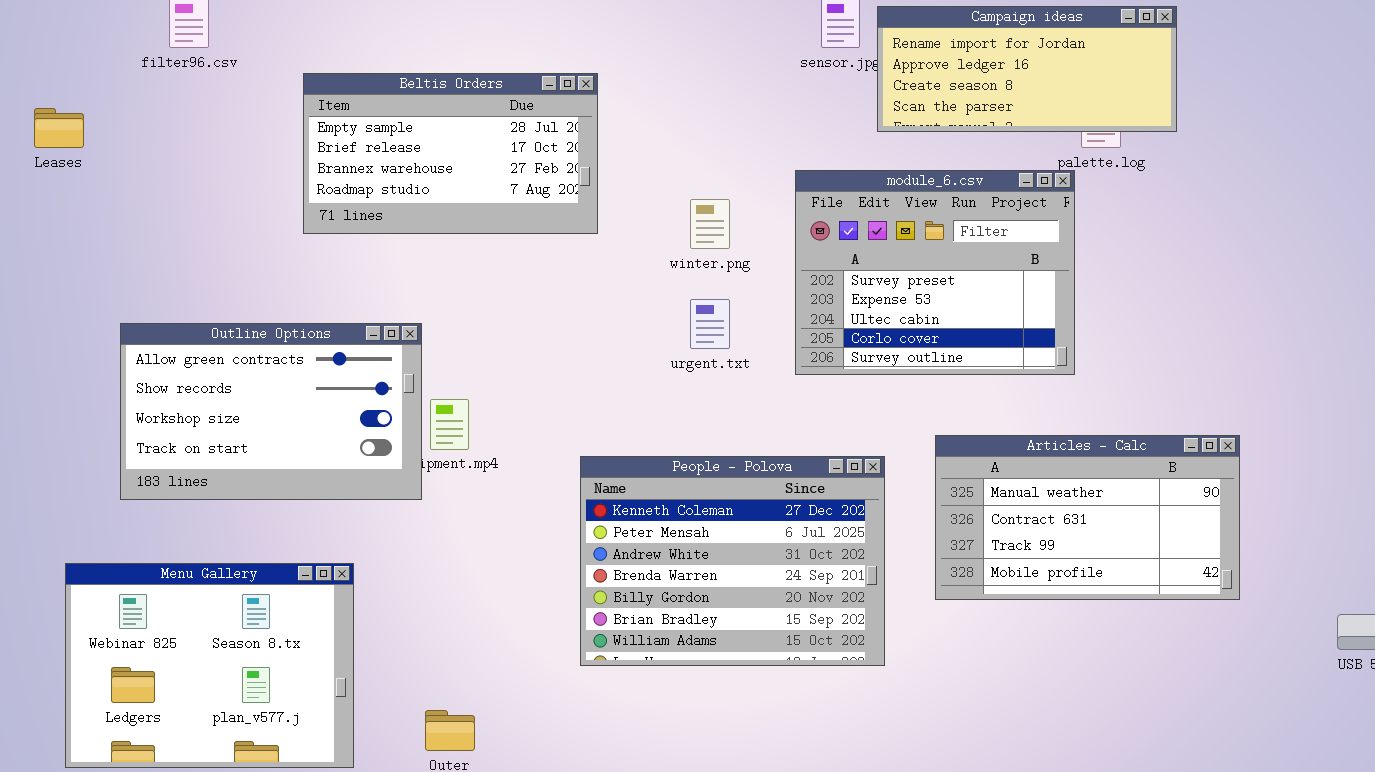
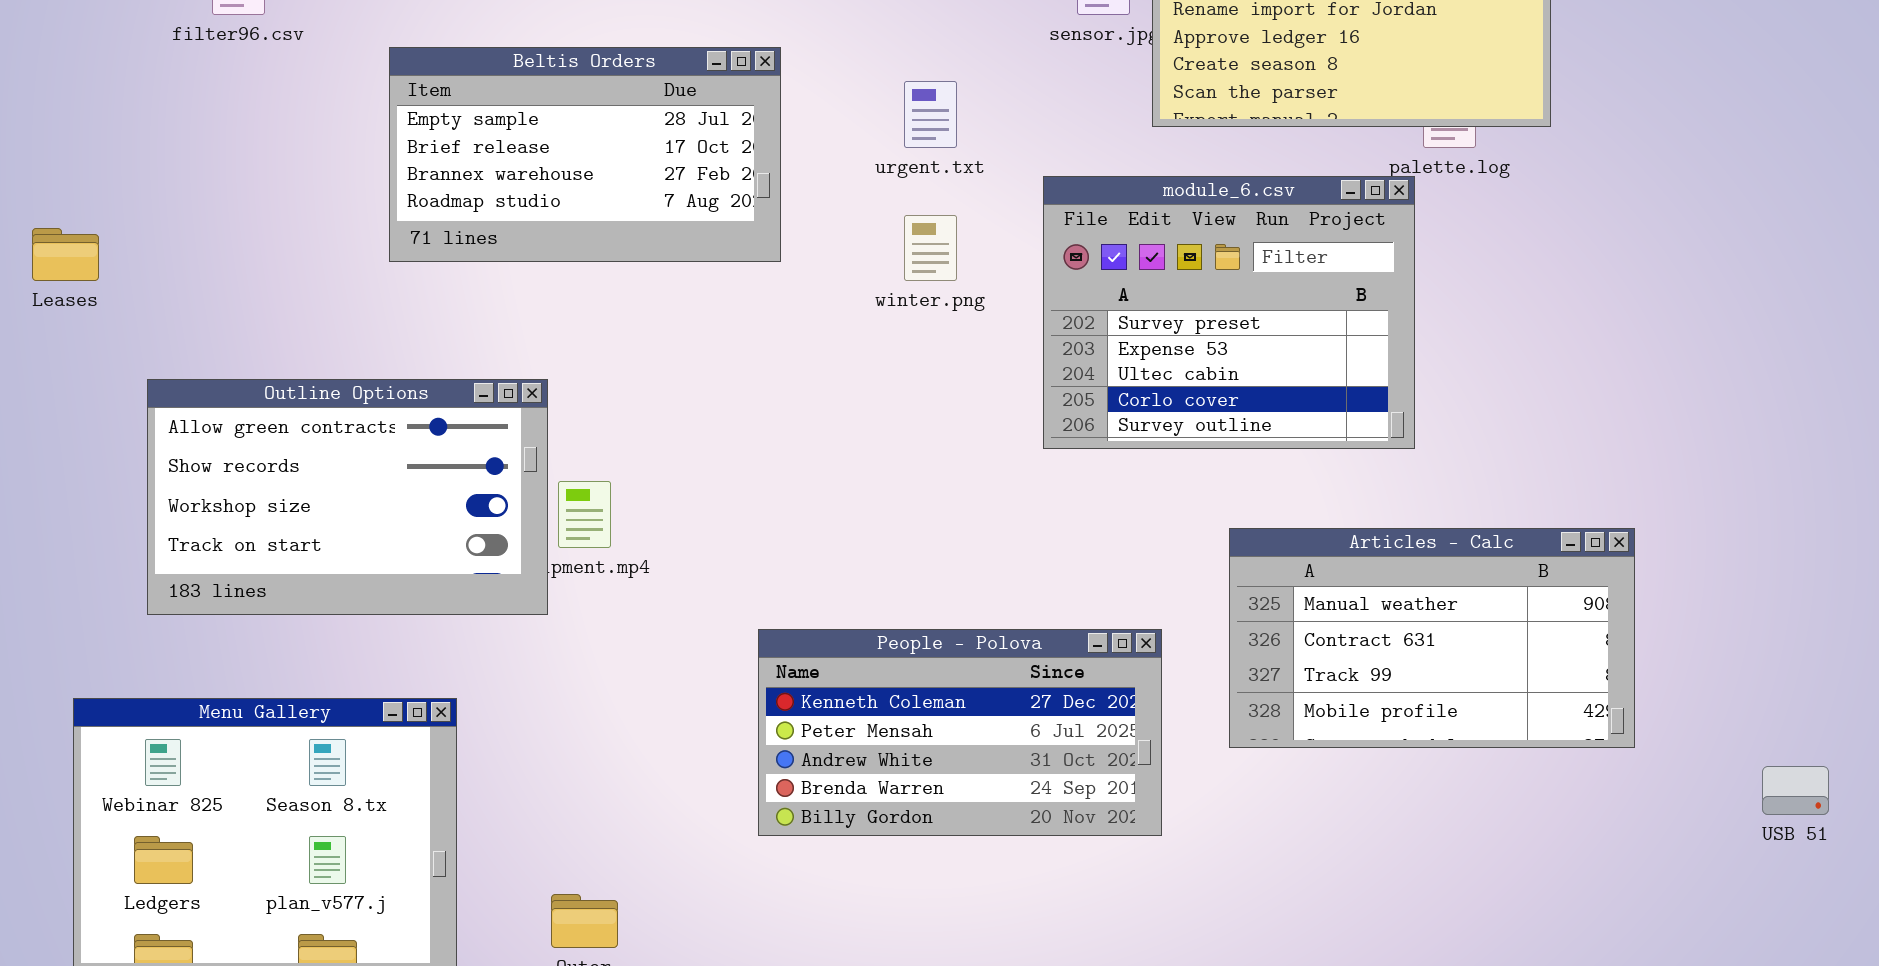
Leases: [34,108,84,148] -> [32,228,99,281], moved
urgent.txt: [690,299,730,349] -> [904,81,957,148], moved
People - Polova: [580,456,885,666] -> [758,629,1162,836], resized

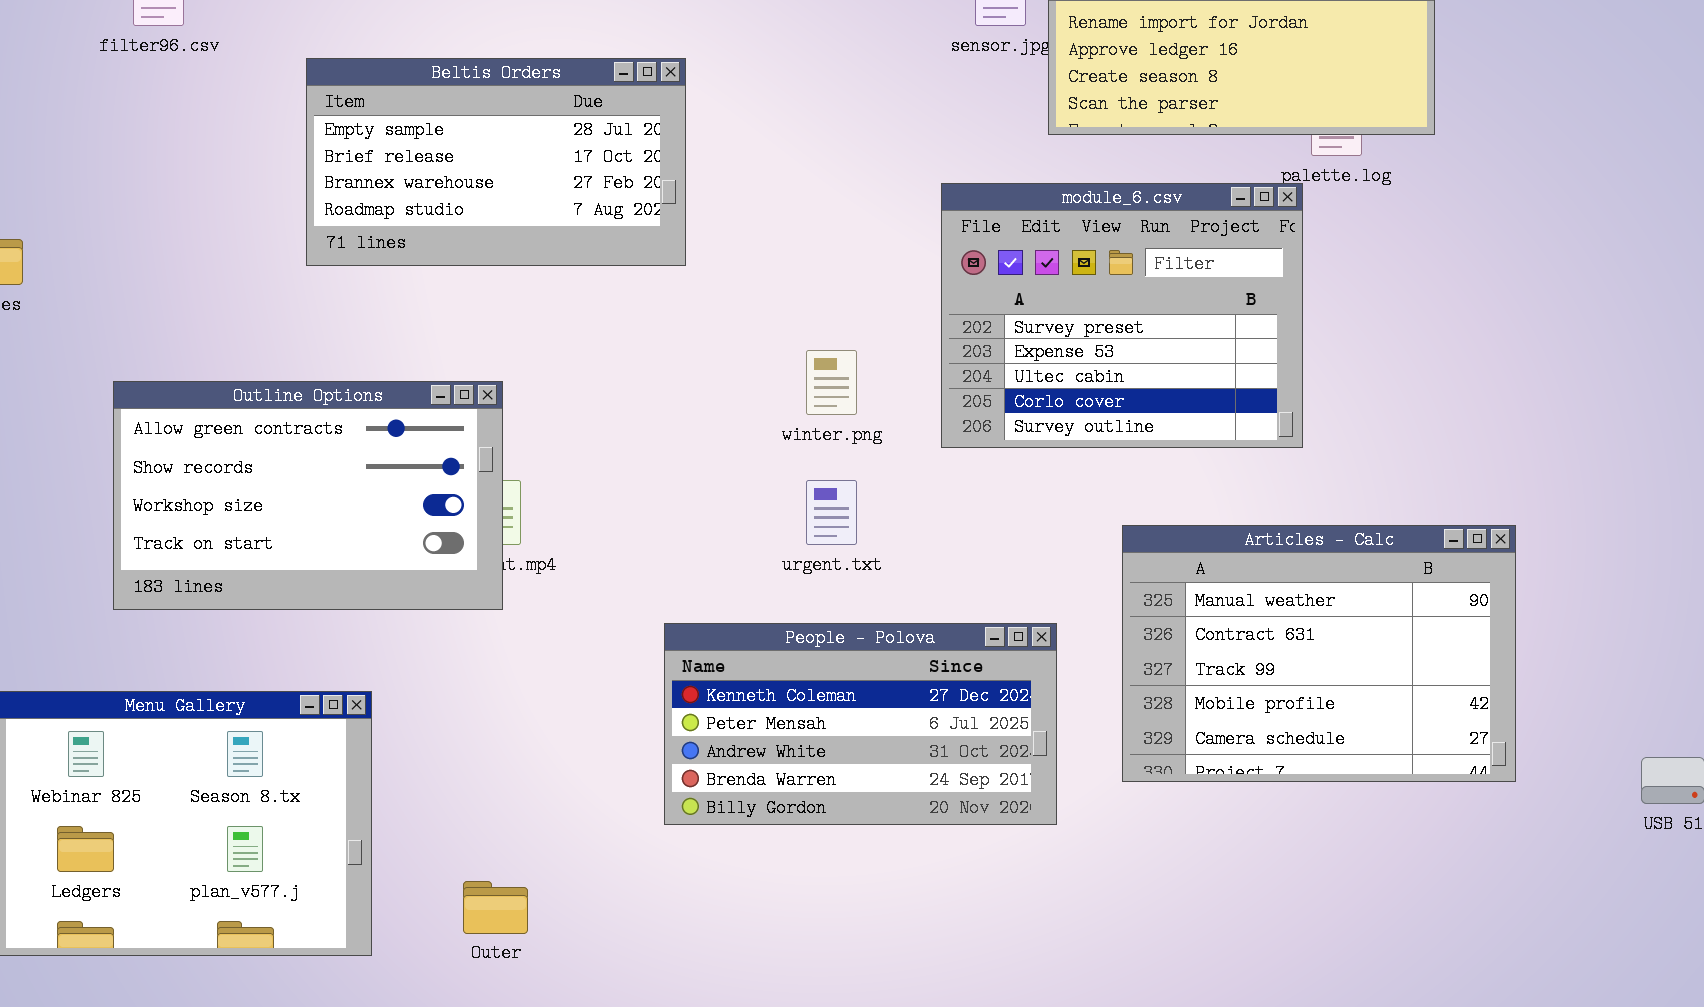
urgent.txt: [904,81,957,148] -> [806,480,857,545], moved
winter.png: [904,215,957,281] -> [806,350,857,415], moved
Outline Options: [147,379,548,615] -> [113,381,503,610], moved
Articles - Calc: [1229,528,1635,748] -> [1122,525,1516,782], resized

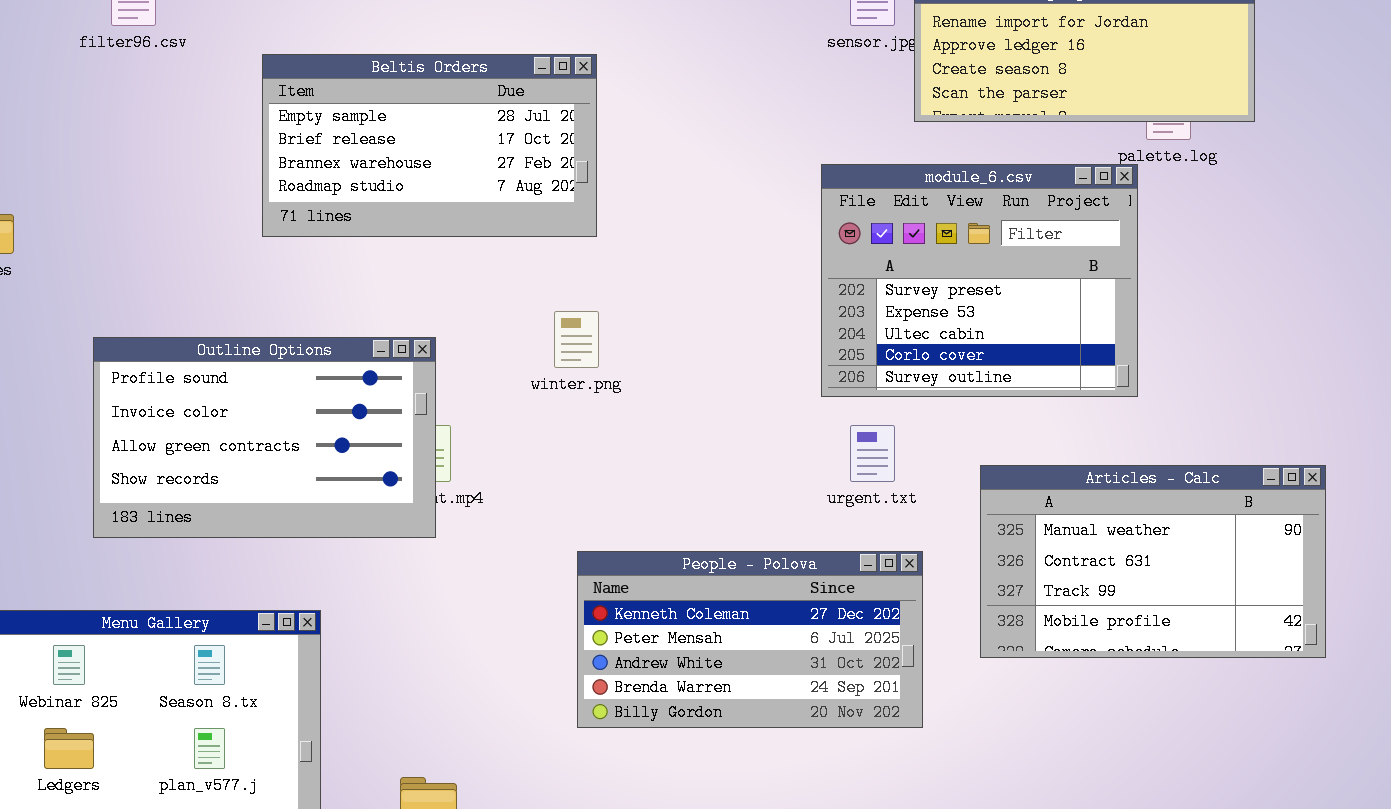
winter.png: [806,350,857,415] -> [554,311,599,368], moved
Outline Options: [113,381,503,610] -> [93,337,436,538], scrolled up 2 rows
urgent.txt: [806,480,857,545] -> [850,425,895,482], moved
Articles - Calc: [1122,525,1516,782] -> [980,465,1326,658], resized

